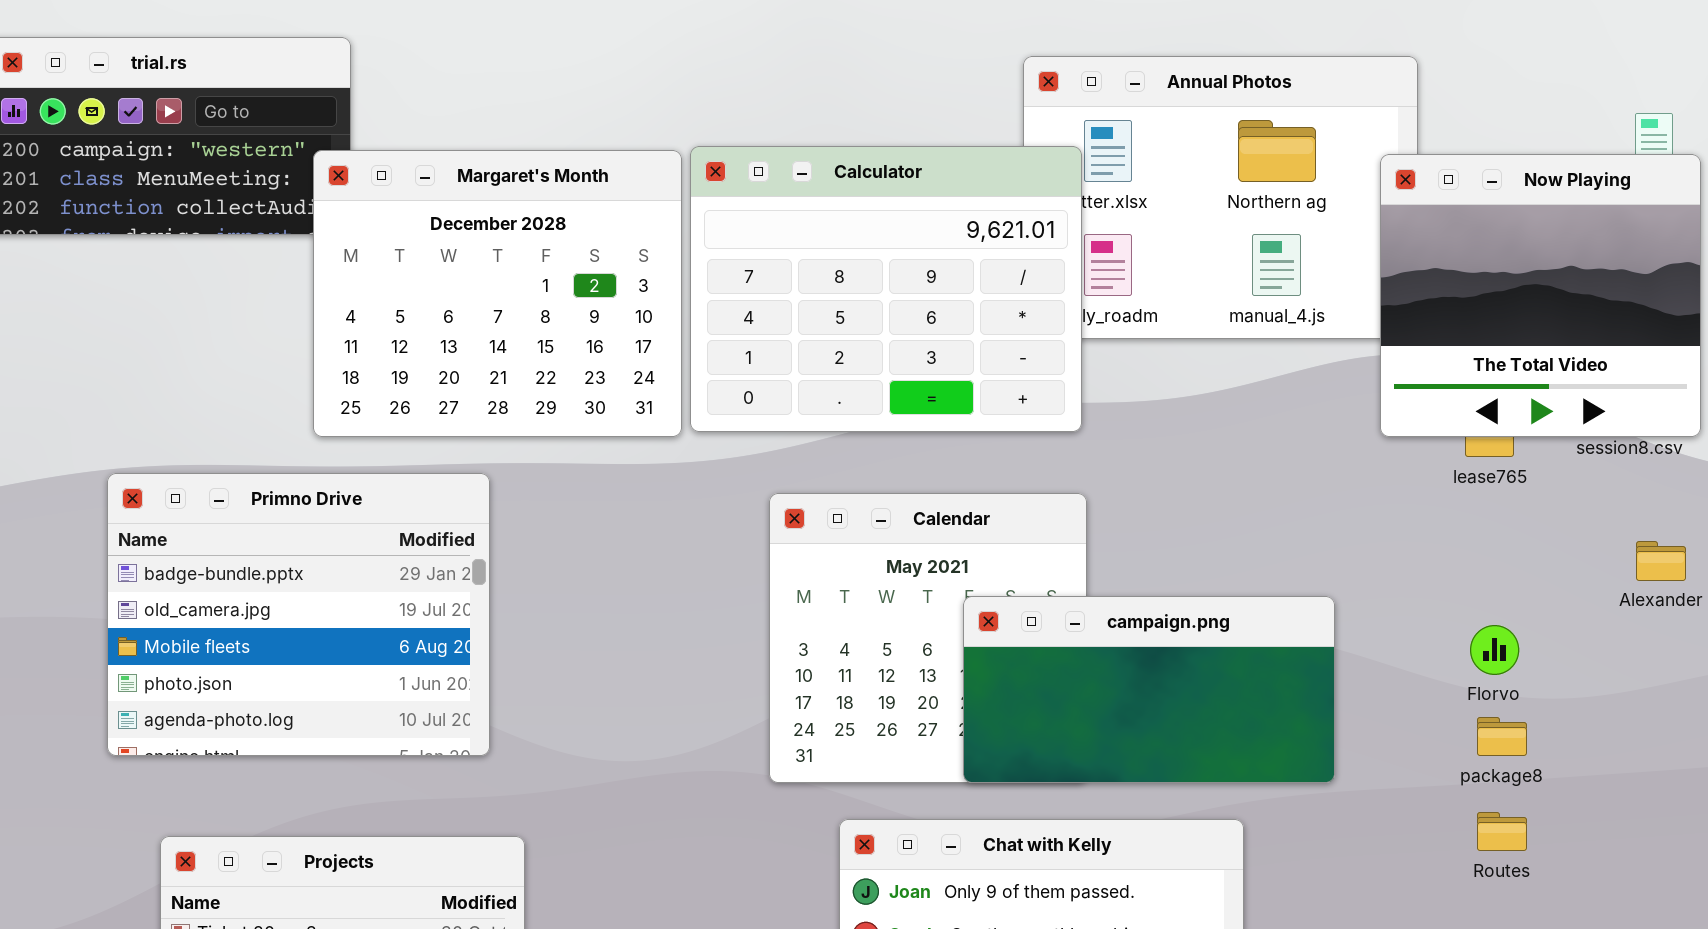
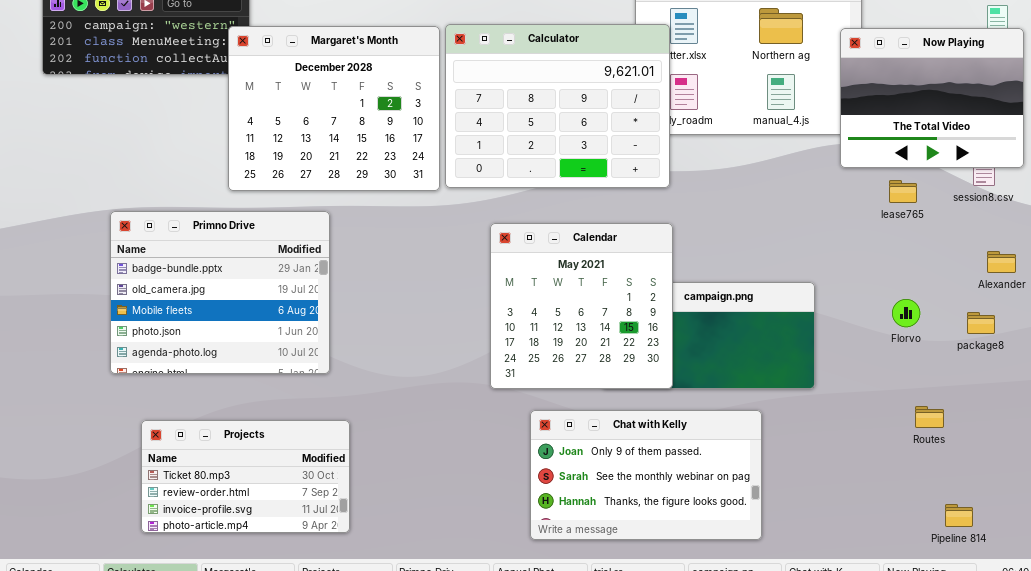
Now Playing: [1380,154,1701,437] -> [840,28,1024,168], resized
Calendar: [769,493,1087,783] -> [490,223,673,389], raised
package8: [1477,717,1527,756] -> [967,312,995,334], moved
Routes: [1477,812,1527,851] -> [915,406,944,428], moved

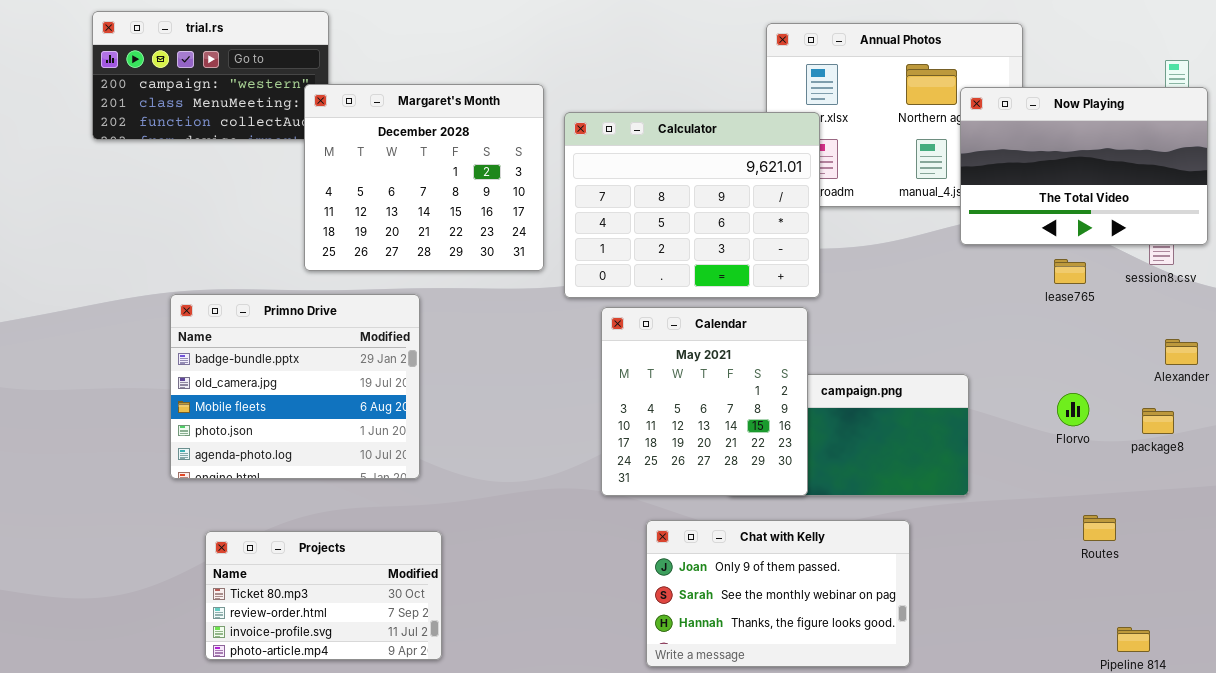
Calculator: [445,24,670,188] -> [564,112,820,298], moved
Now Playing: [840,28,1024,168] -> [960,87,1208,245], resized

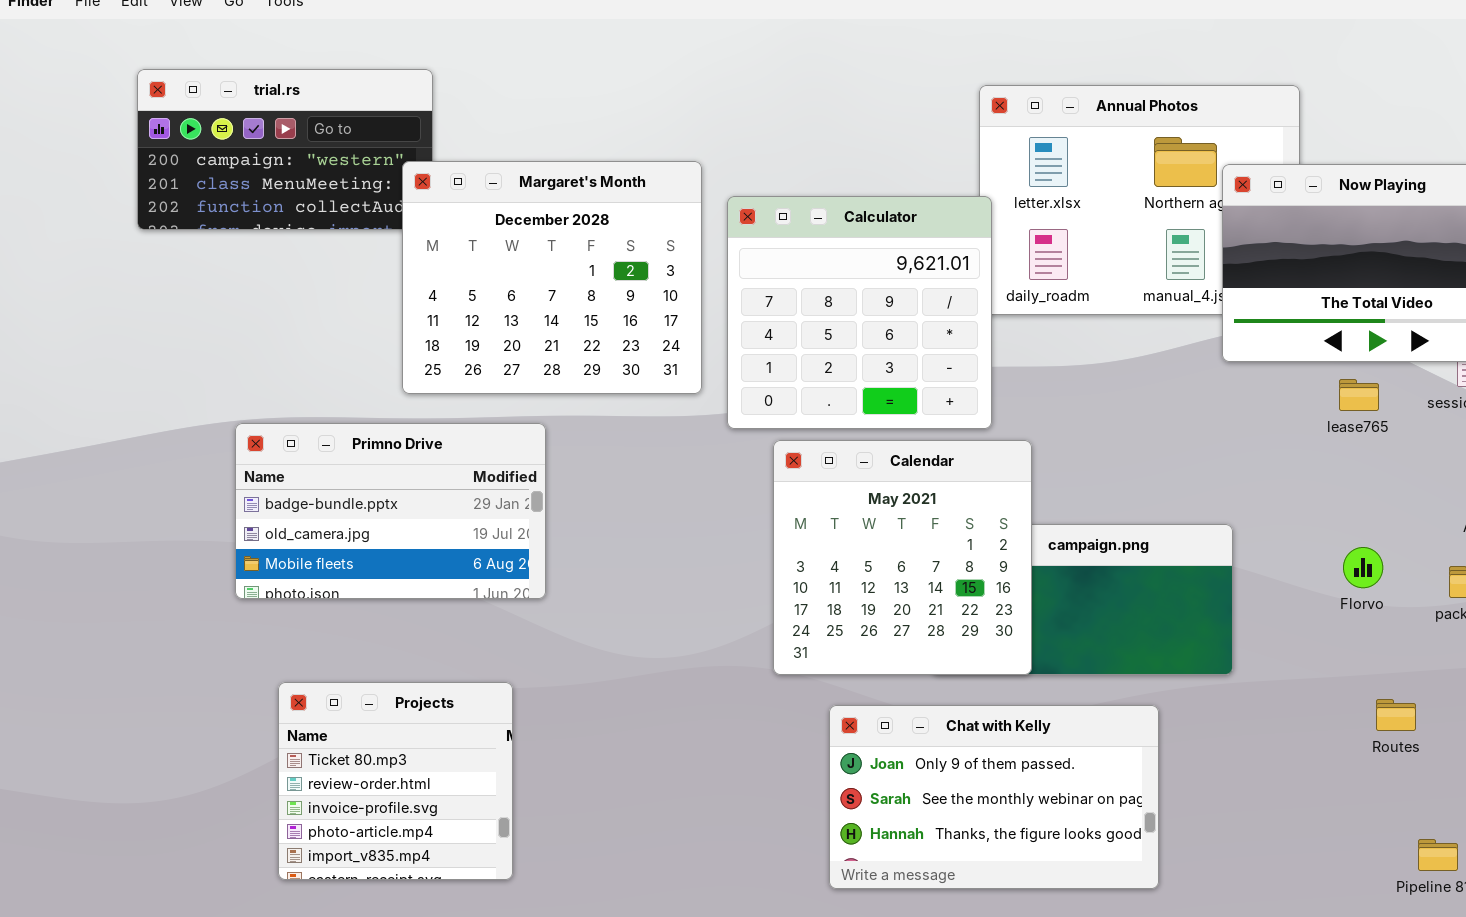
Calculator: [564,112,820,298] -> [727,196,992,429], resized
Primno Drive: [170,294,420,479] -> [235,423,546,599], resized
Projects: [205,531,442,660] -> [278,682,513,880], resized

